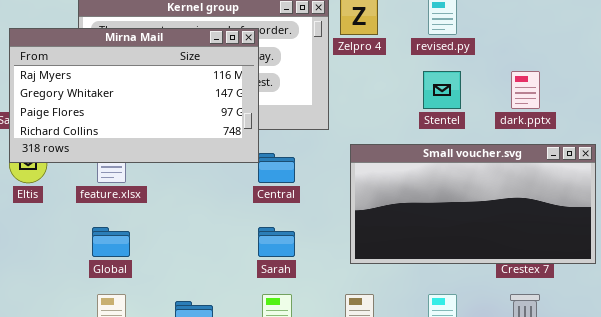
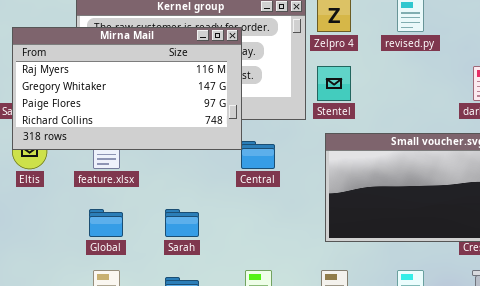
Stentel: [423,71,461,109] -> [317,66,351,101], moved
Sarah: [258,227,295,257] -> [165,209,199,237], moved

